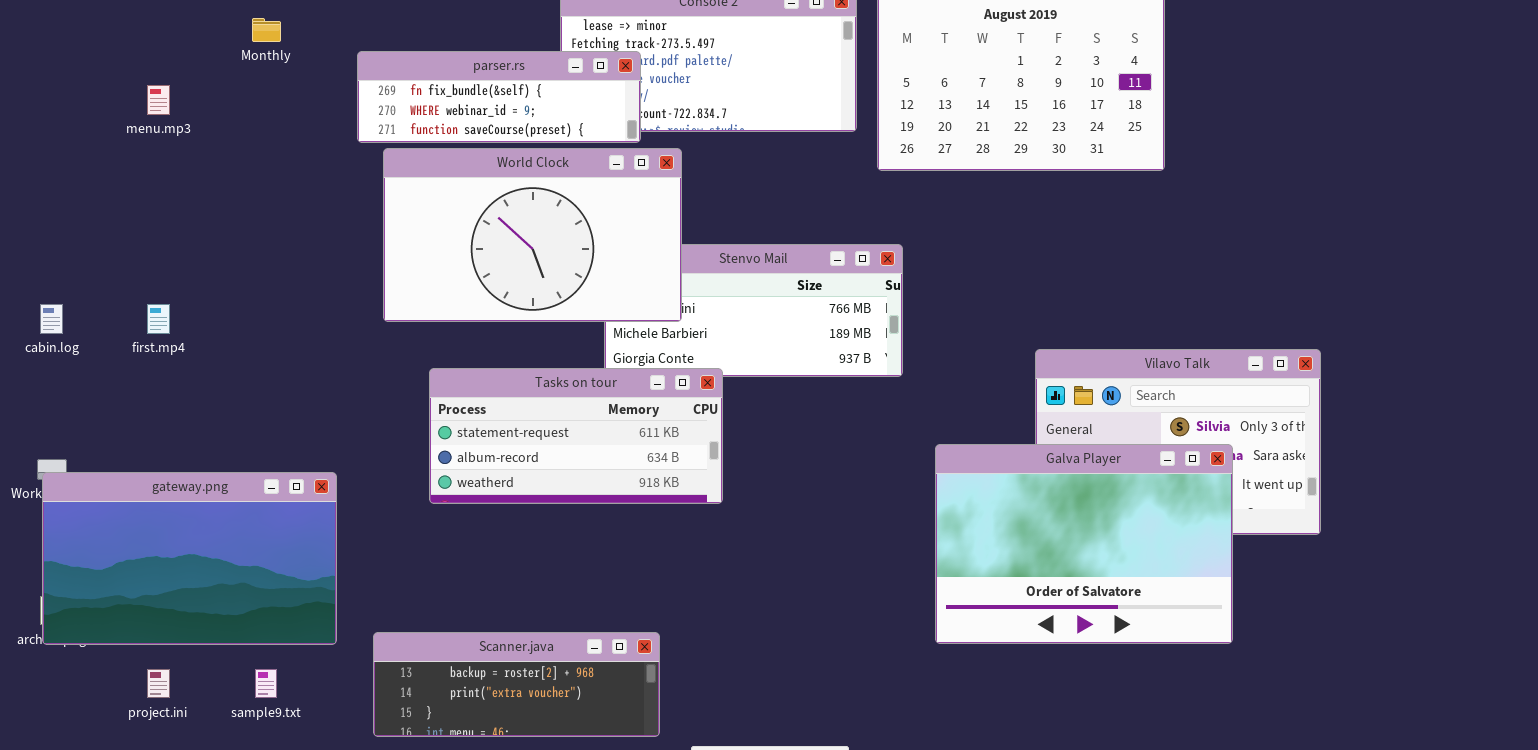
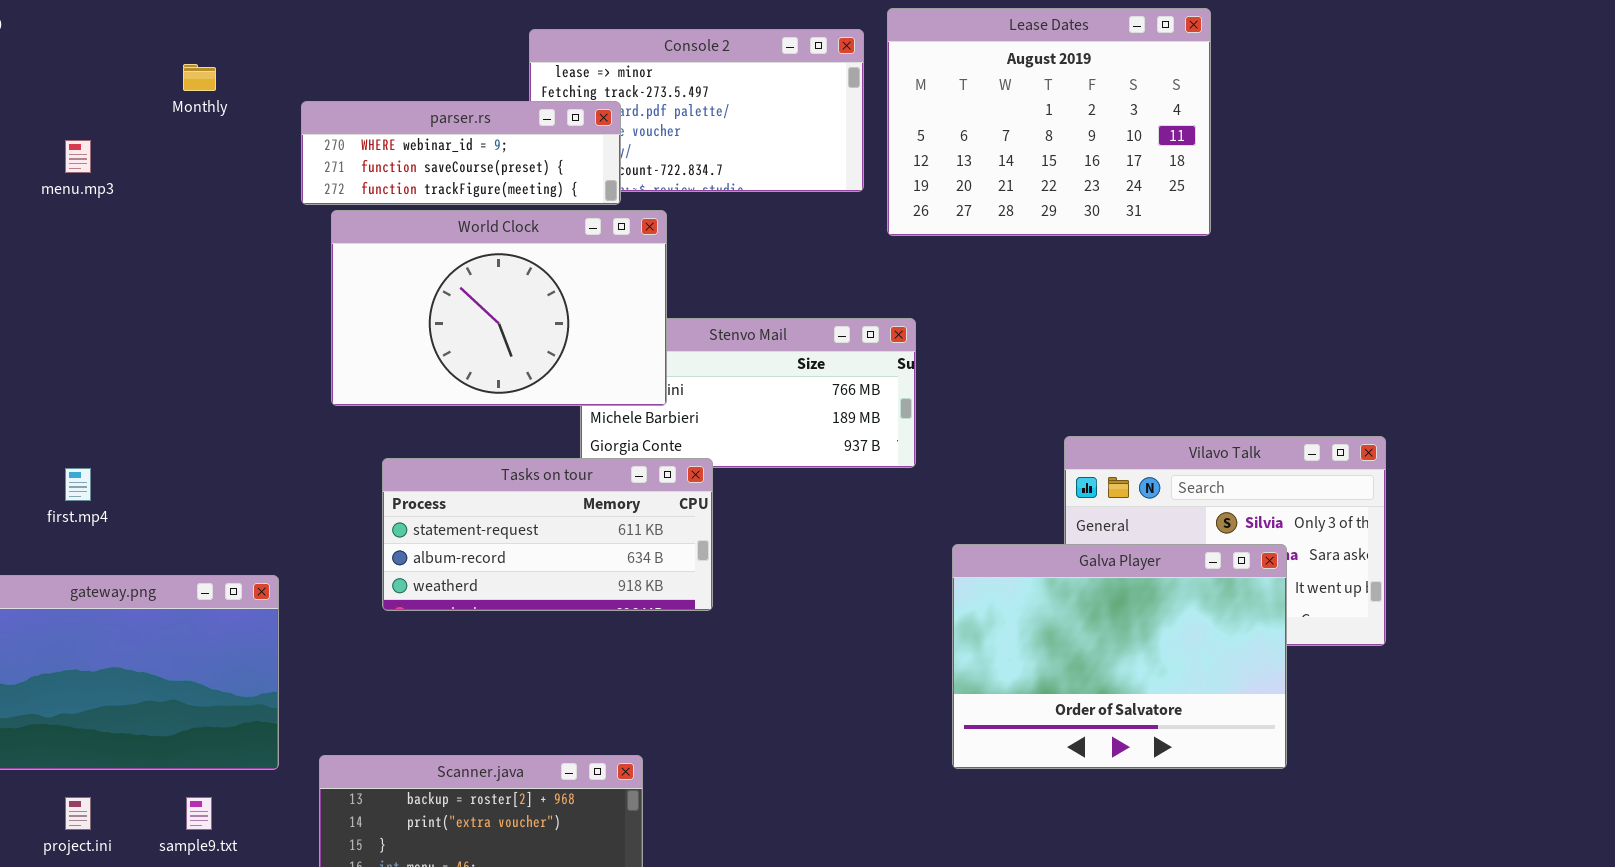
parser.rs: [357,51,641,143] -> [301,101,621,205], scrolled down 1 row
first.mp4: [147,304,170,334] -> [65,468,91,501], moved

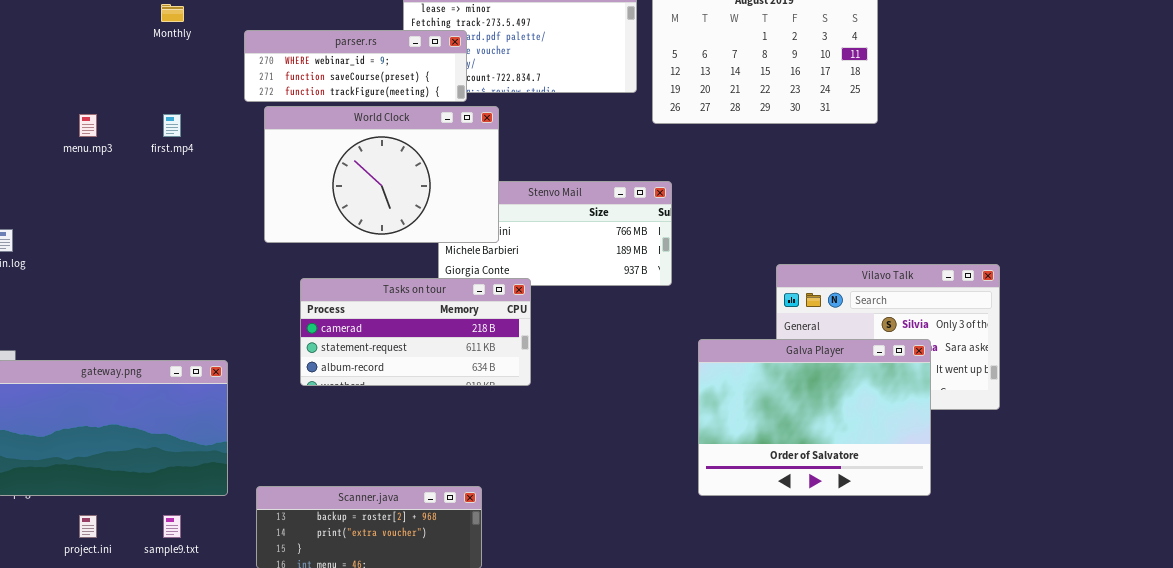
menu.mp3: [65,140,91,173] -> [79,114,97,137], moved
Tasks on tour: [382,458,713,611] -> [300,278,531,386], scrolled up 1 row
first.mp4: [65,468,91,501] -> [163,114,181,137], moved

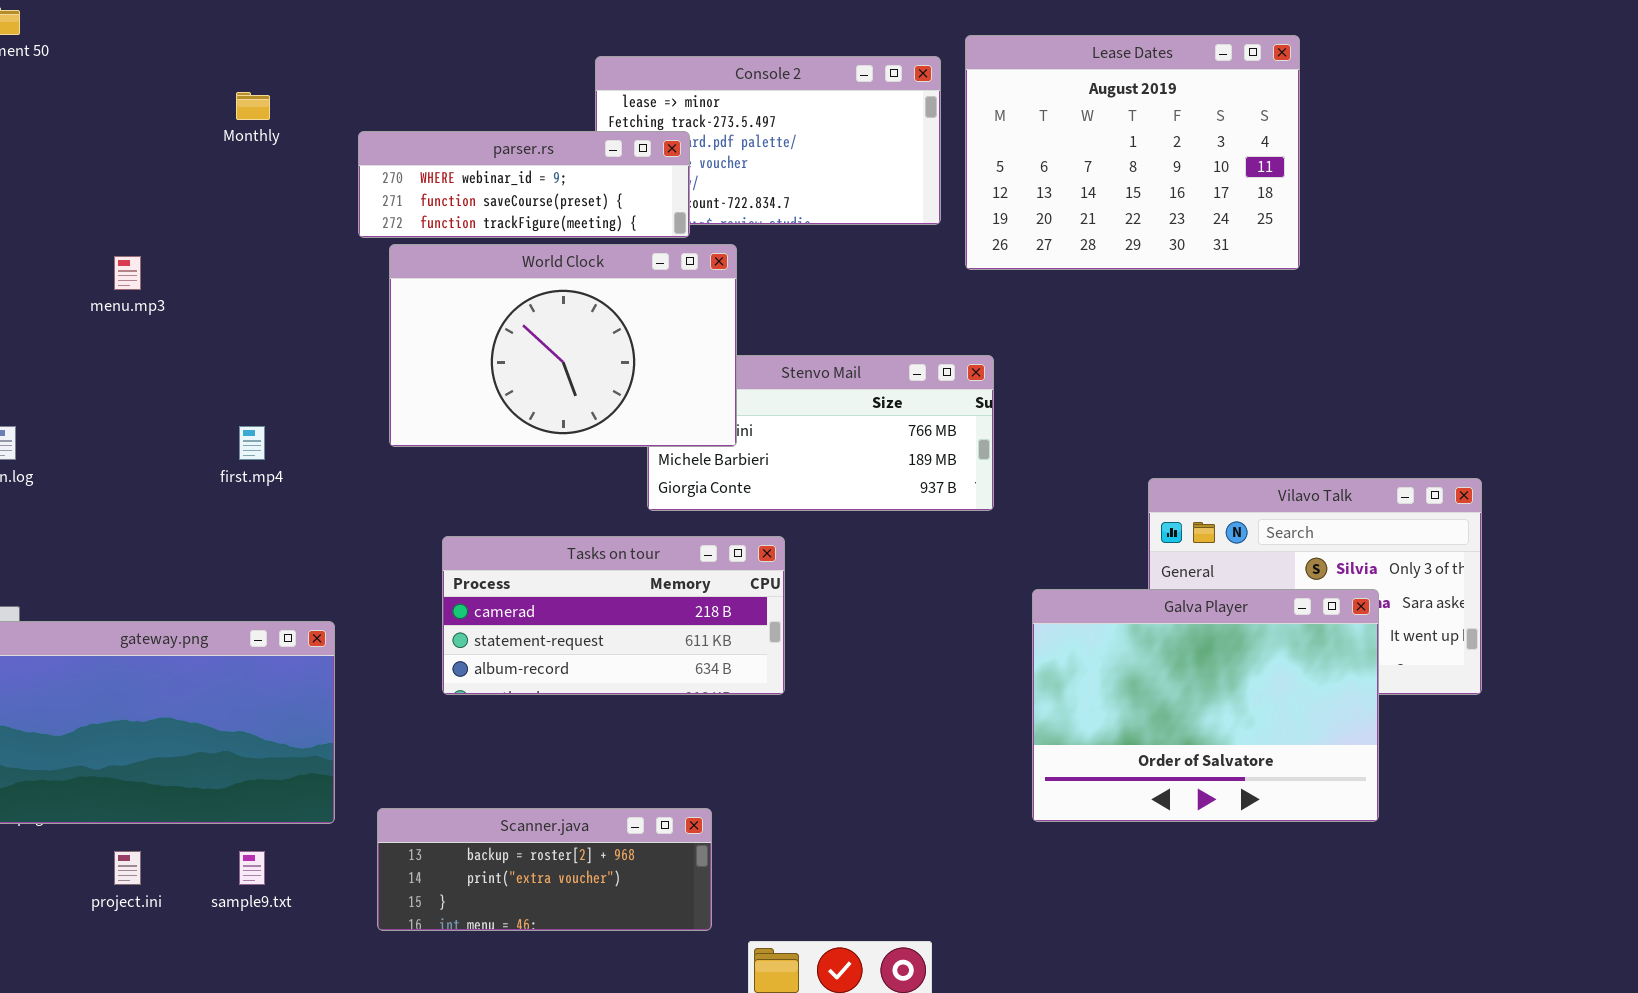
first.mp4: [163,114,181,137] -> [239,426,265,460], moved
Tasks on tour: [300,278,531,386] -> [442,536,785,695], moved

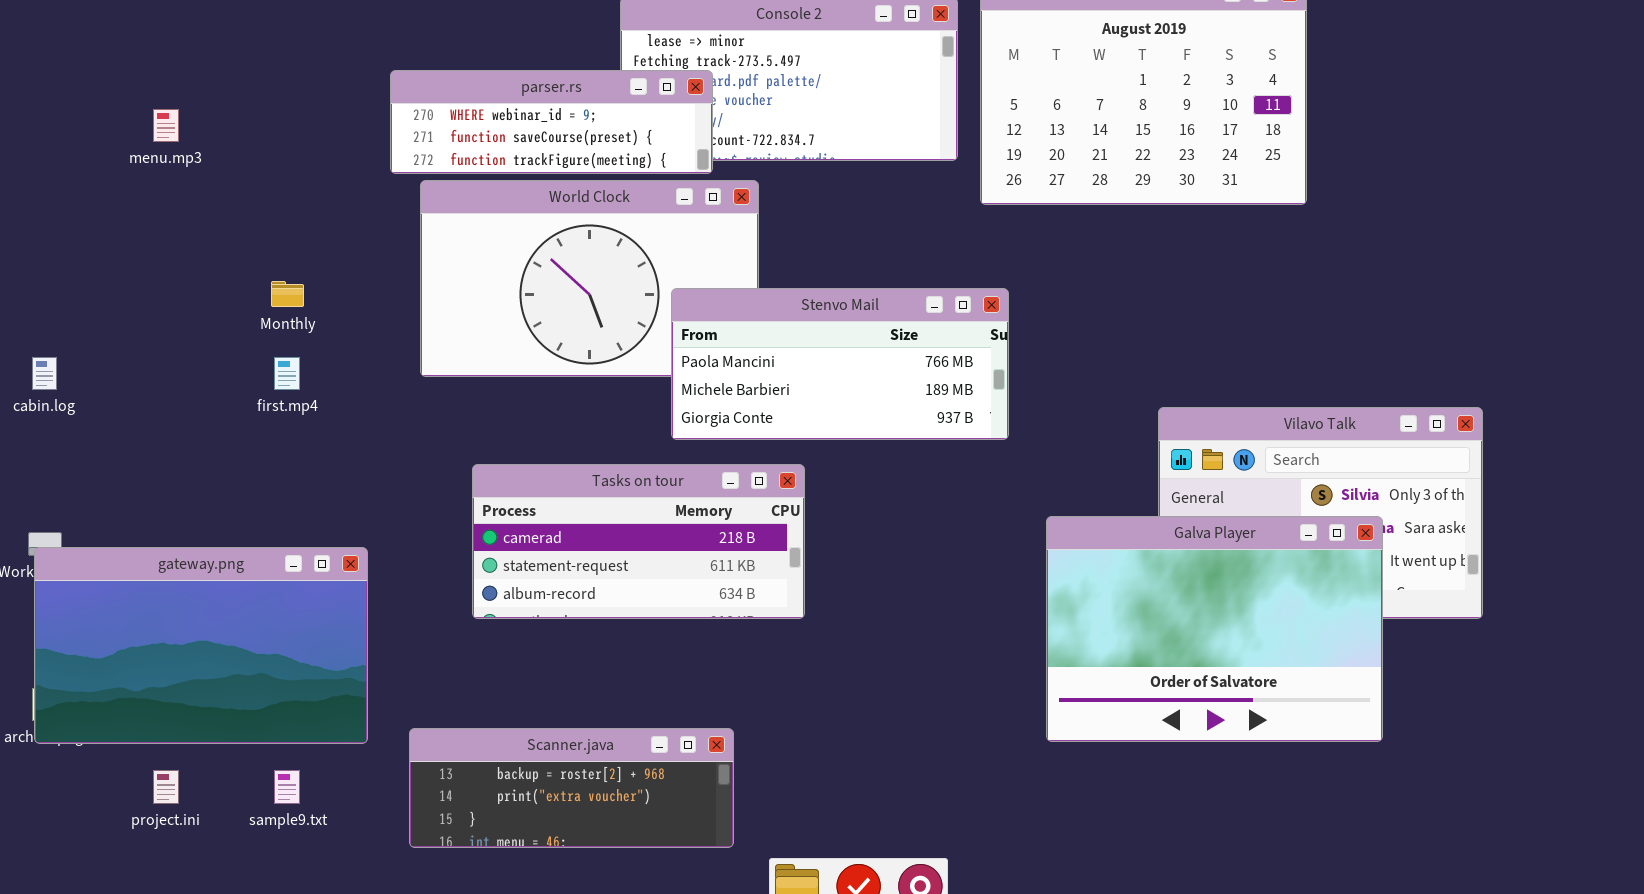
Monthly: [236,92,270,120] -> [271,281,304,307], moved
menu.mp3: [114,256,141,290] -> [153,109,179,142], moved
Stenvo Mail: [647,355,994,511] -> [671,288,1009,440], raised

